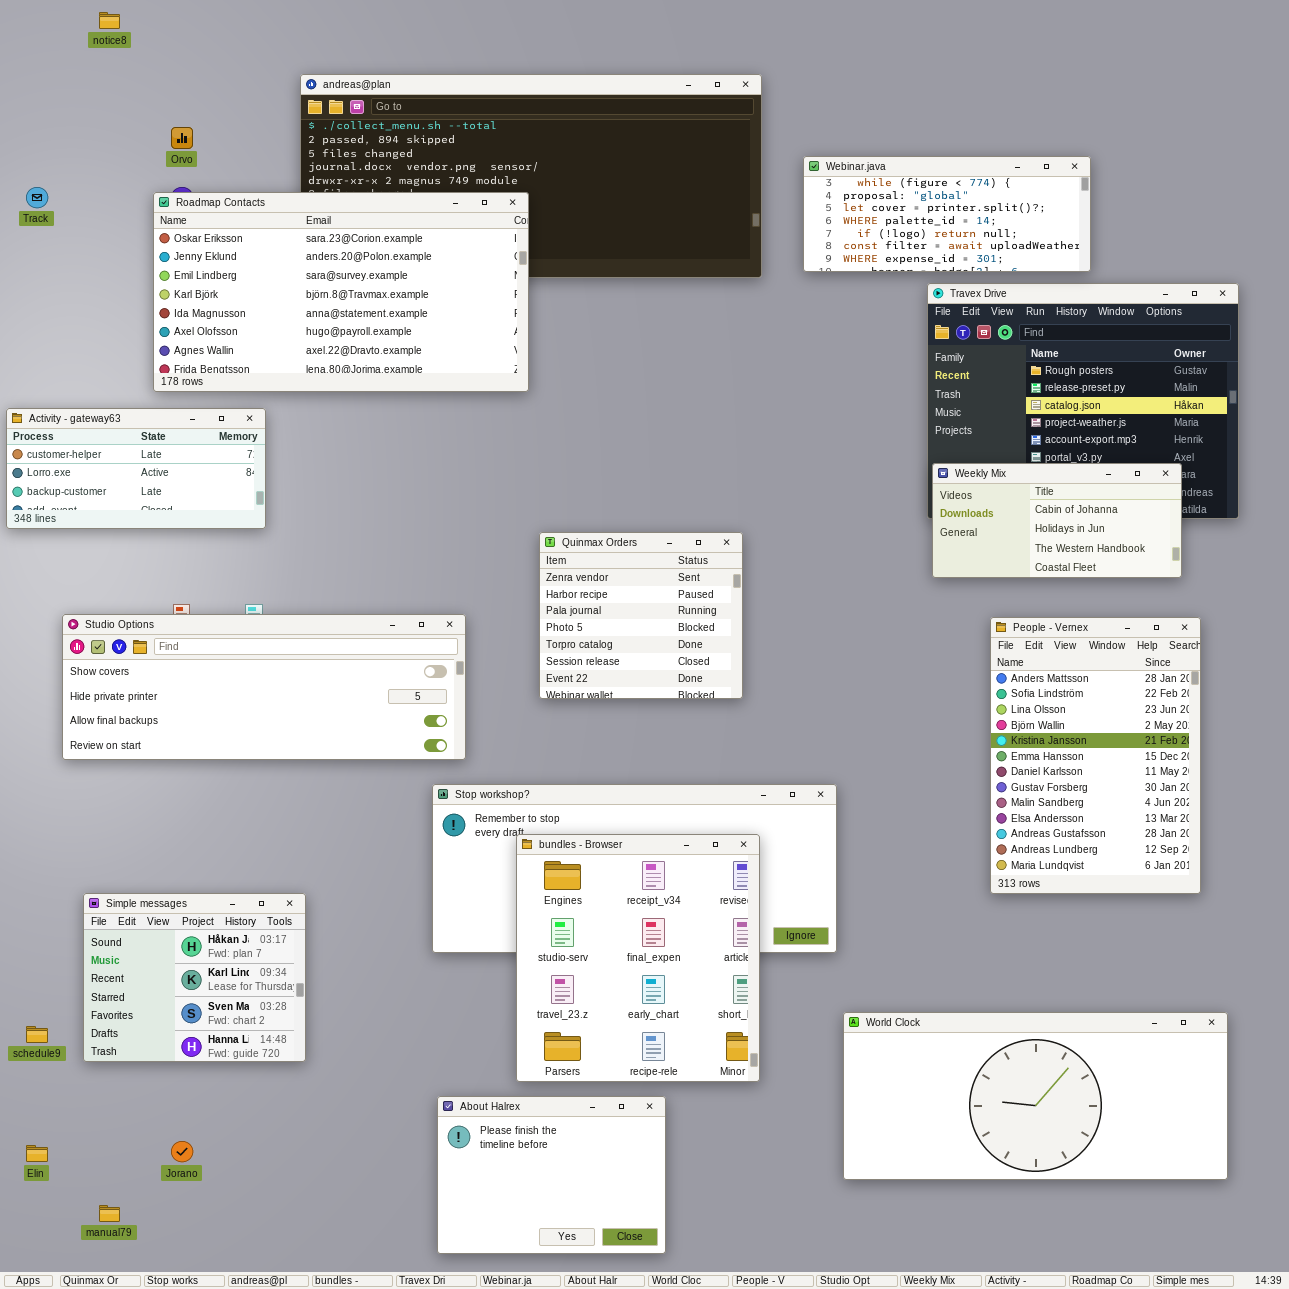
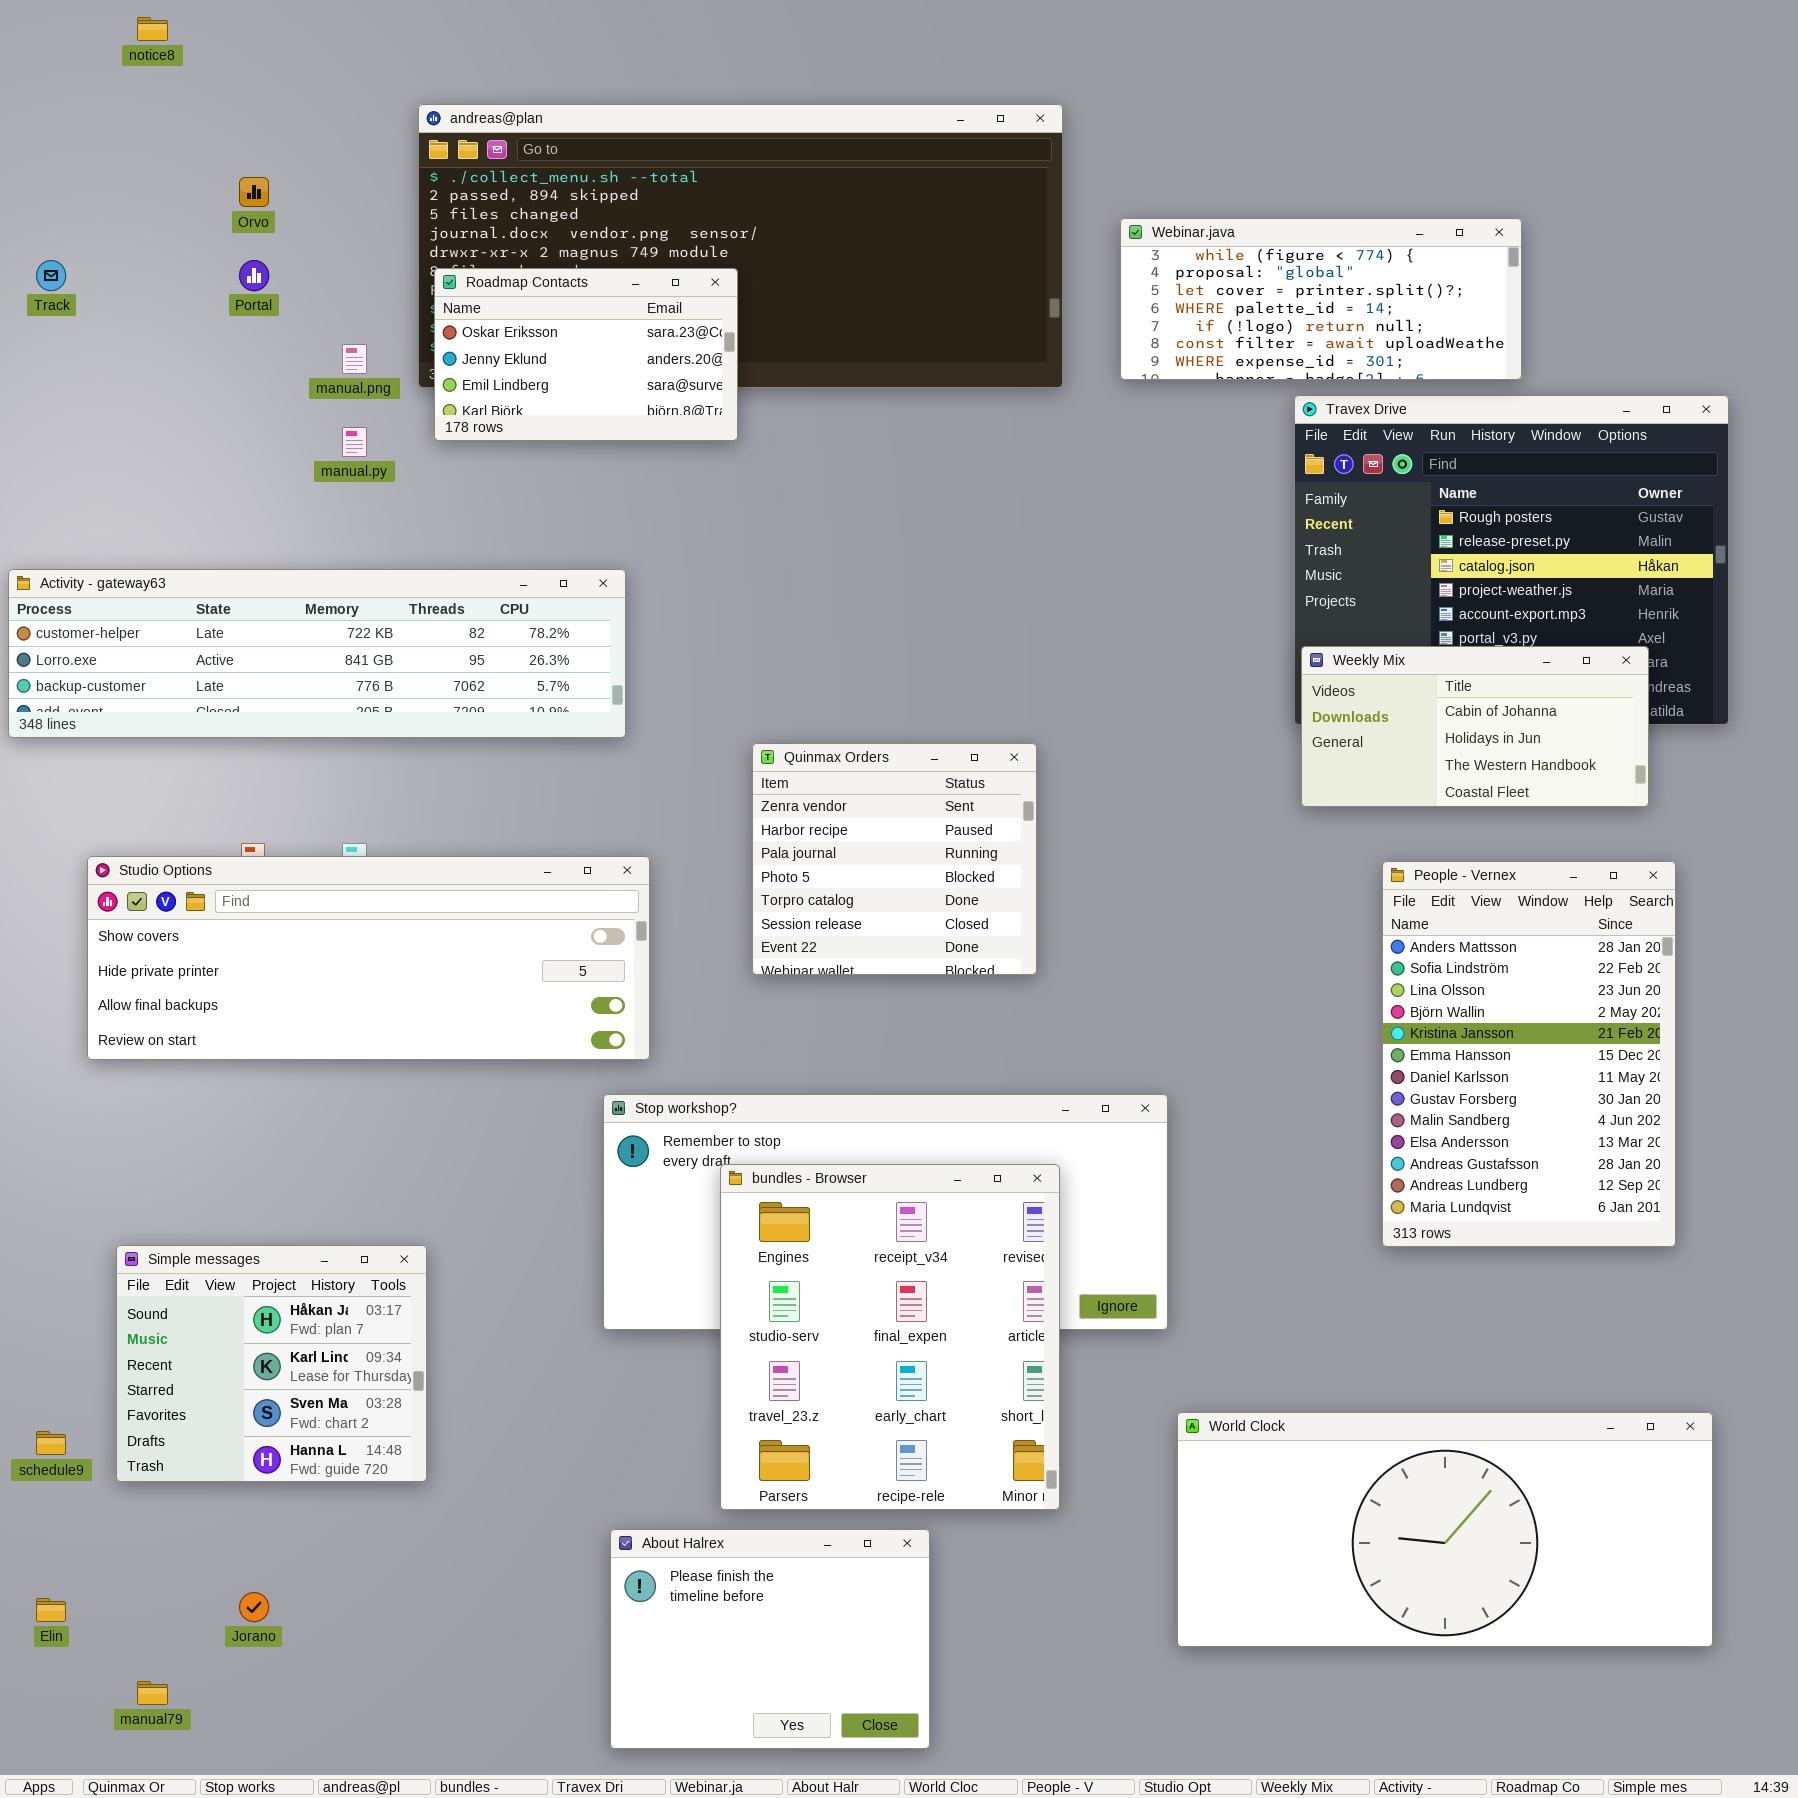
Roadmap Contacts: [153,192,529,392] -> [434,268,738,441], resized
Activity - gateway63: [6,408,266,529] -> [8,569,626,738], resized

